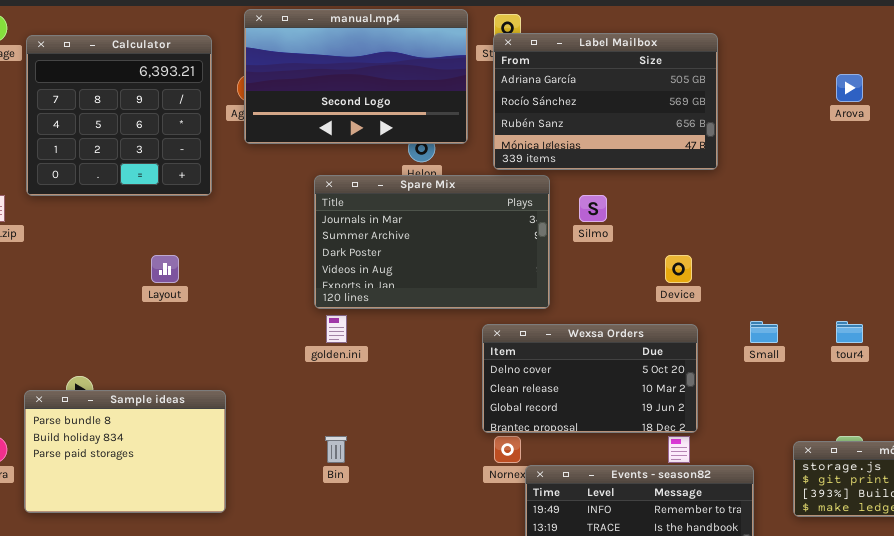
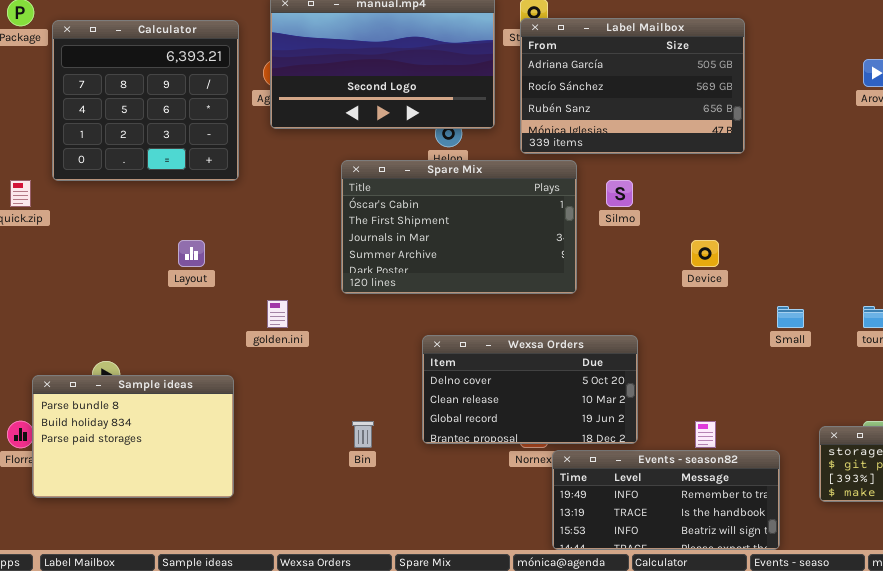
Spare Mix: [314,175,550,309] -> [341,160,577,294], scrolled up 2 rows
golden.ini: [326,315,347,343] -> [267,300,288,328], moved
Wexsa Orders: [482,324,698,433] -> [422,335,638,444], moved
Sample ideas: [24,390,226,513] -> [32,375,234,498], moved

